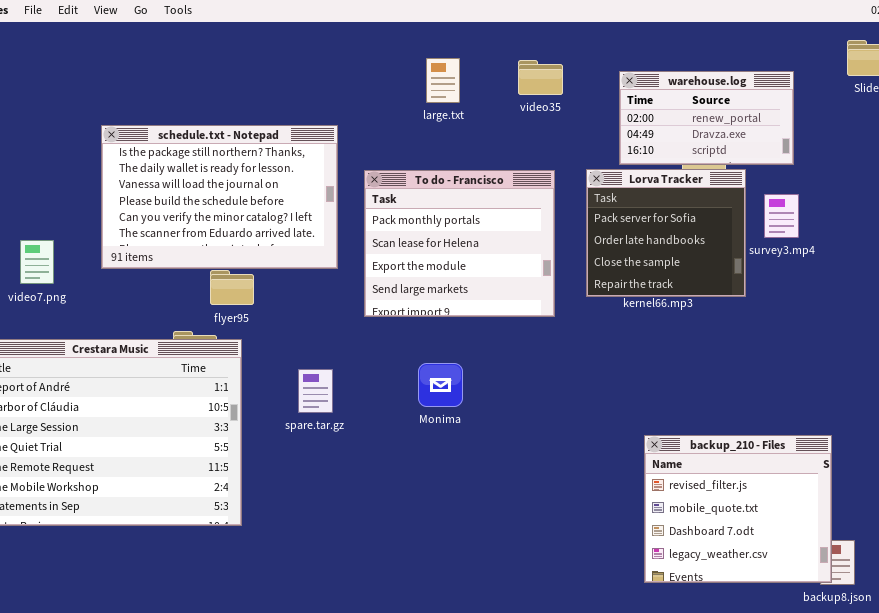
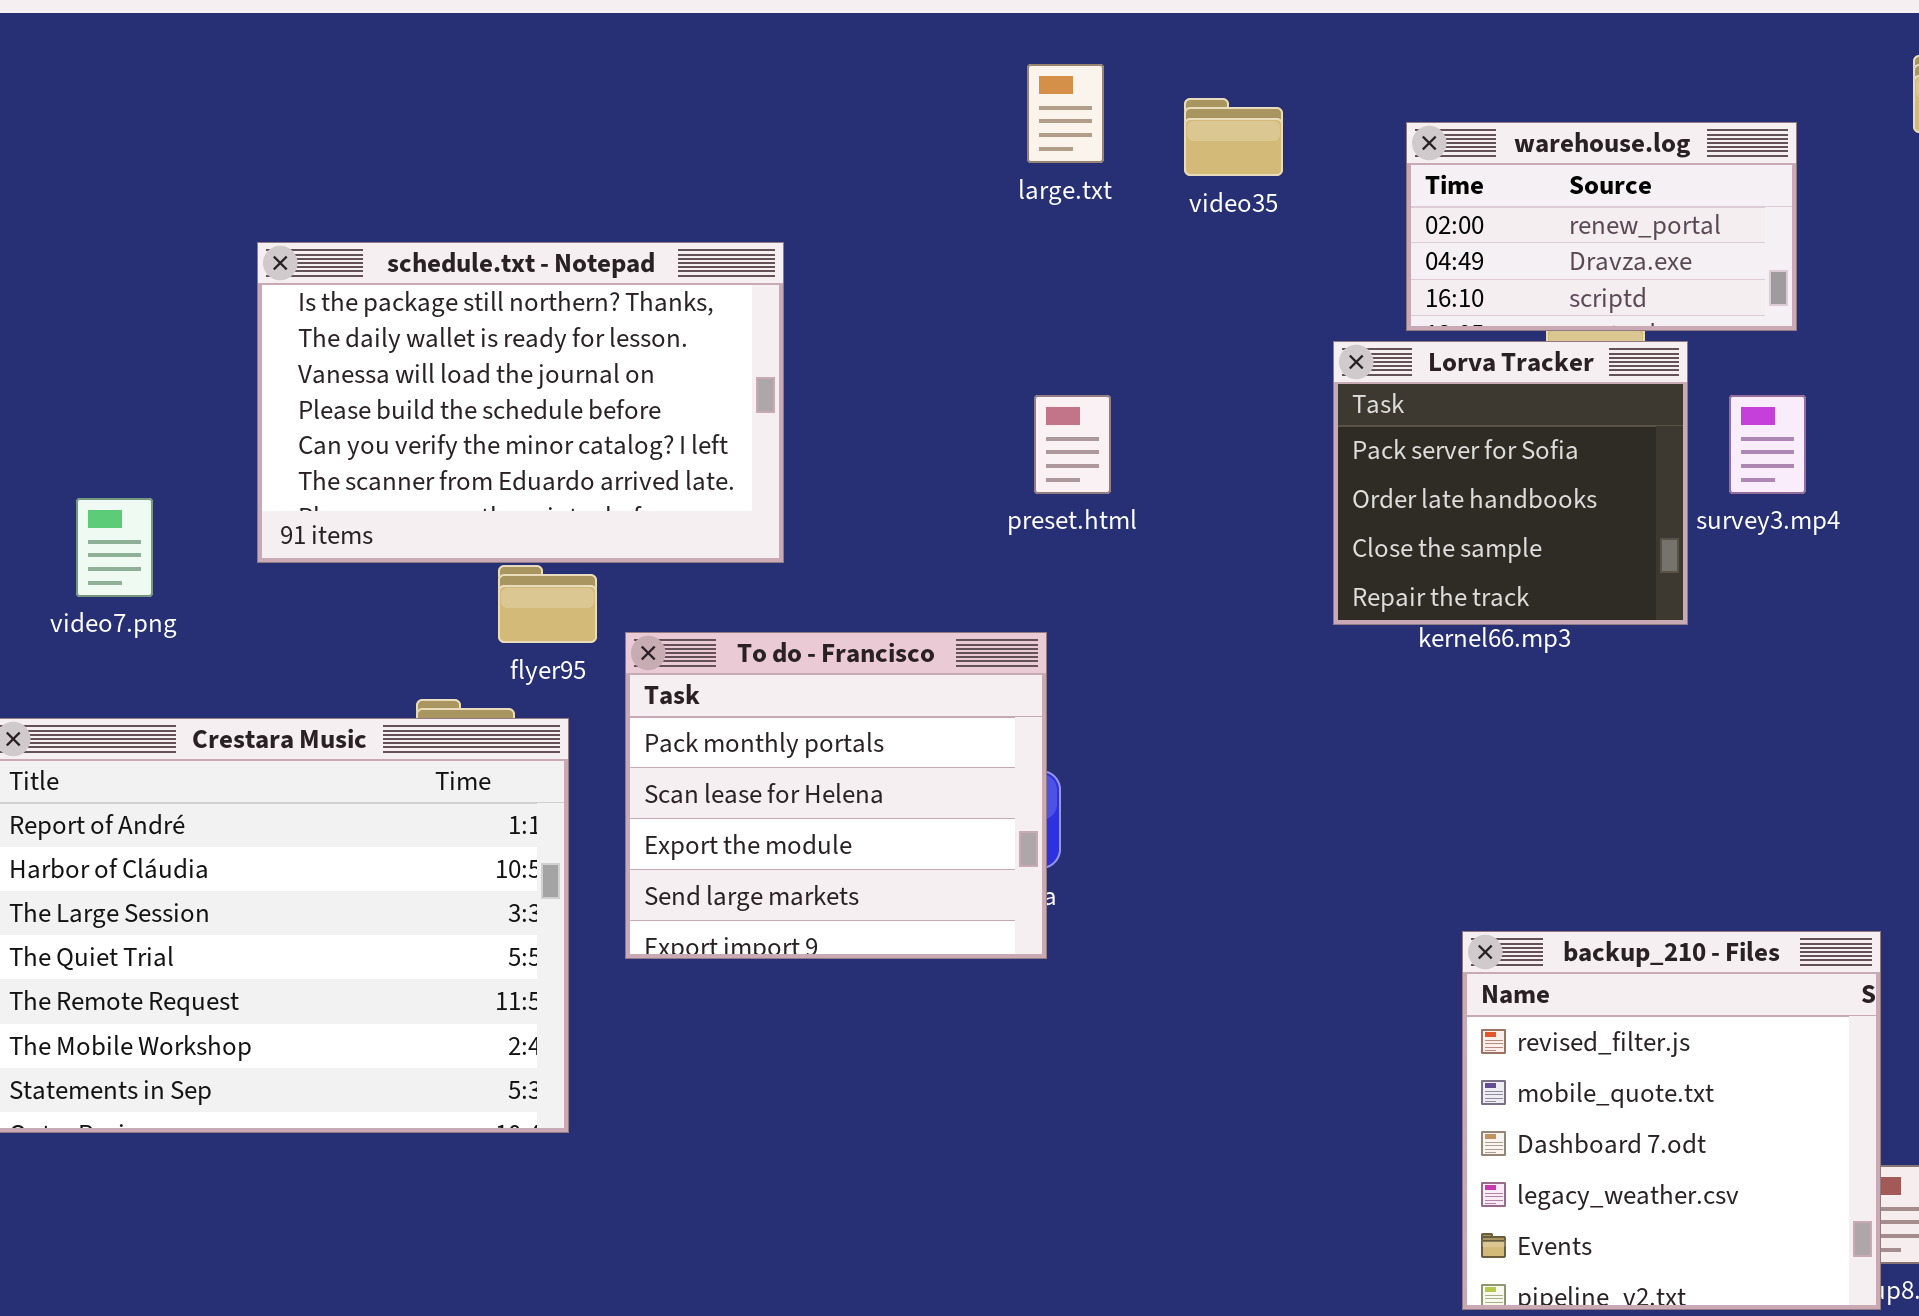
large.txt: [426,58,460,103] -> [1027,64,1104,163], moved
To do - Francisco: [364,170,555,317] -> [625,632,1047,959], moved
backup_210 - Files: [644,435,832,583] -> [1462,931,1881,1310], resized

